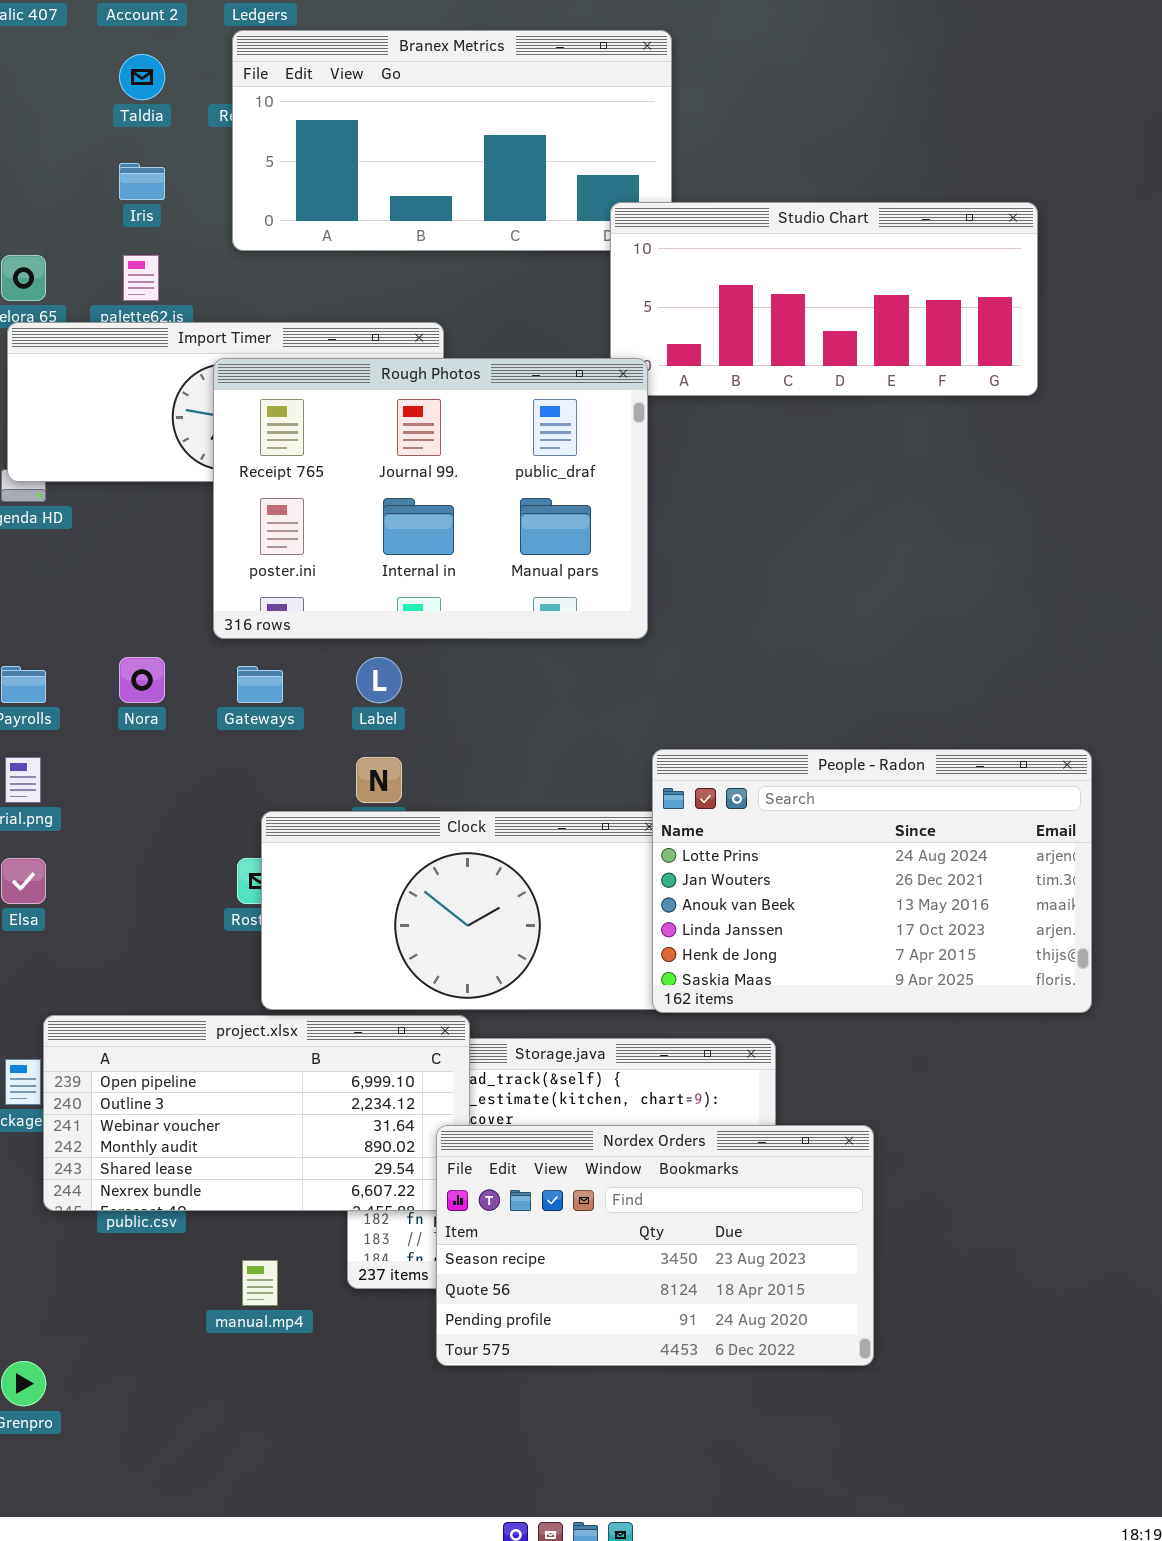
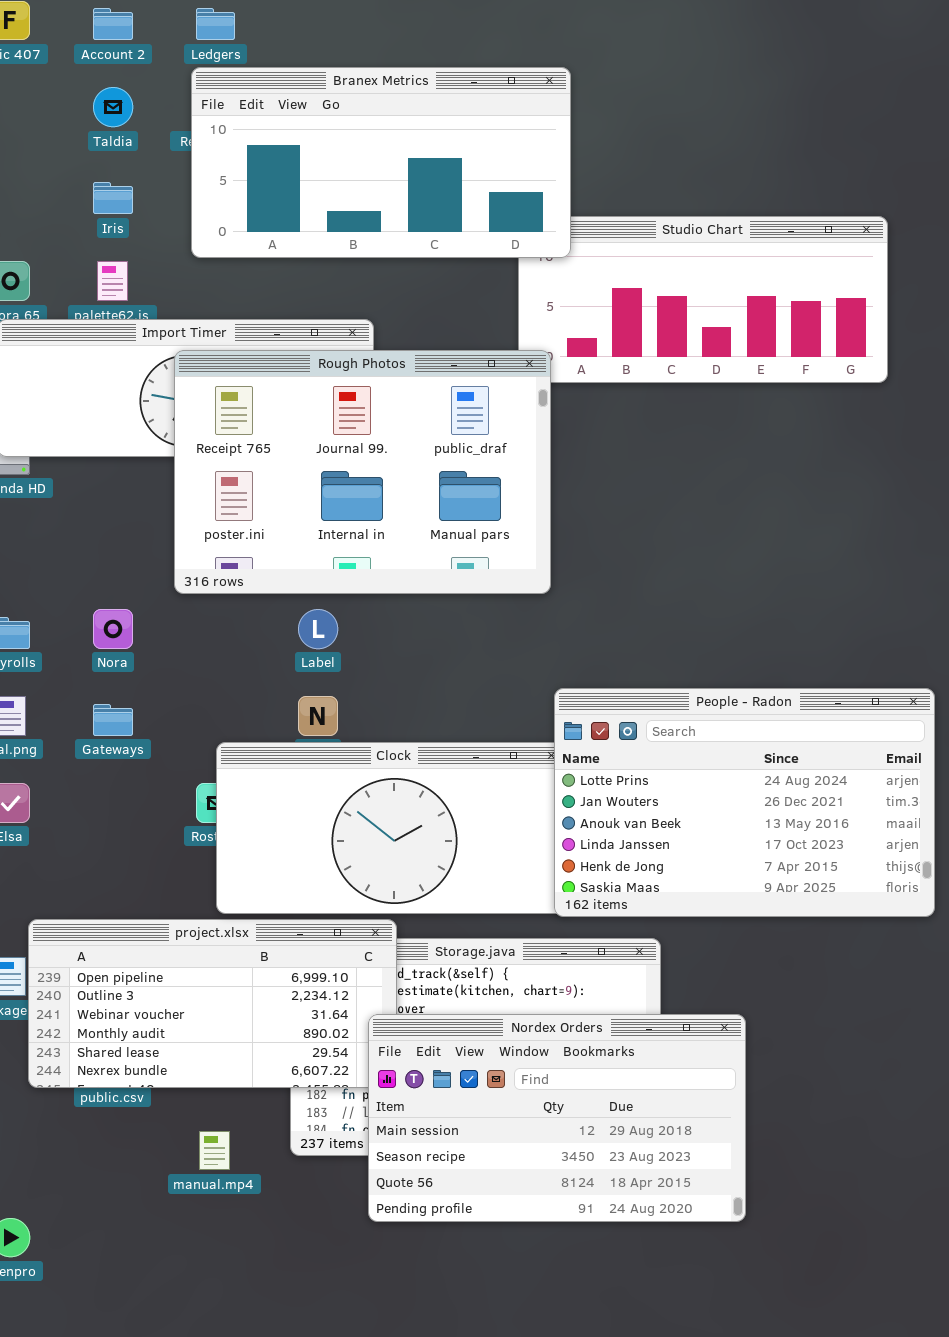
Branex Metrics: [232,30,672,251] -> [191,67,571,258], raised
Gateways: [237,666,283,703] -> [93,704,133,736], moved
Nordex Orders: [436,1125,874,1366] -> [368,1014,746,1222], scrolled up 1 row

